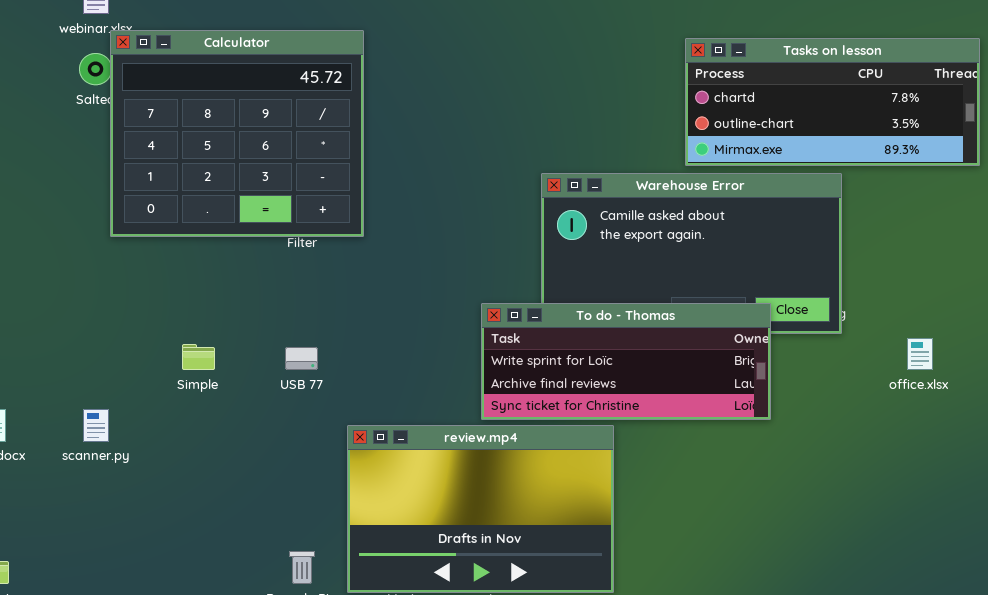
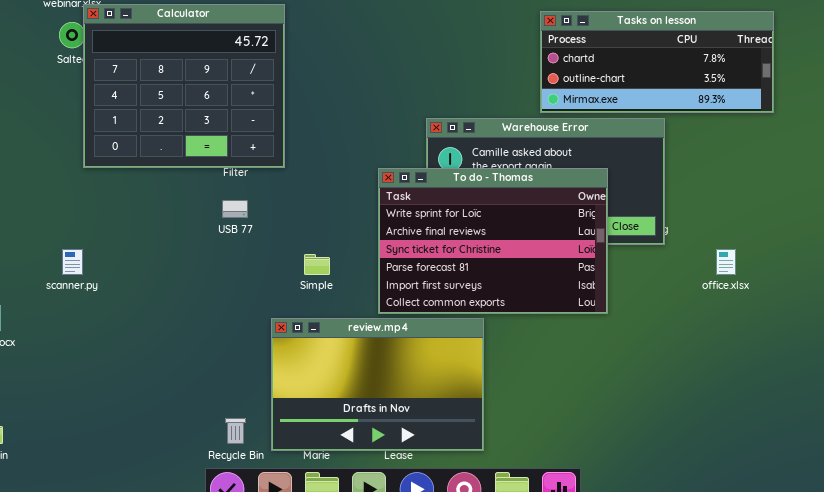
To do - Thomas: [481,303,771,420] -> [378,168,608,314], resized
Simple: [182,344,215,370] -> [304,254,330,275], moved
USB 77: [285,347,318,370] -> [222,200,248,218], moved
scanner.py: [83,409,109,442] -> [62,249,83,275], moved

